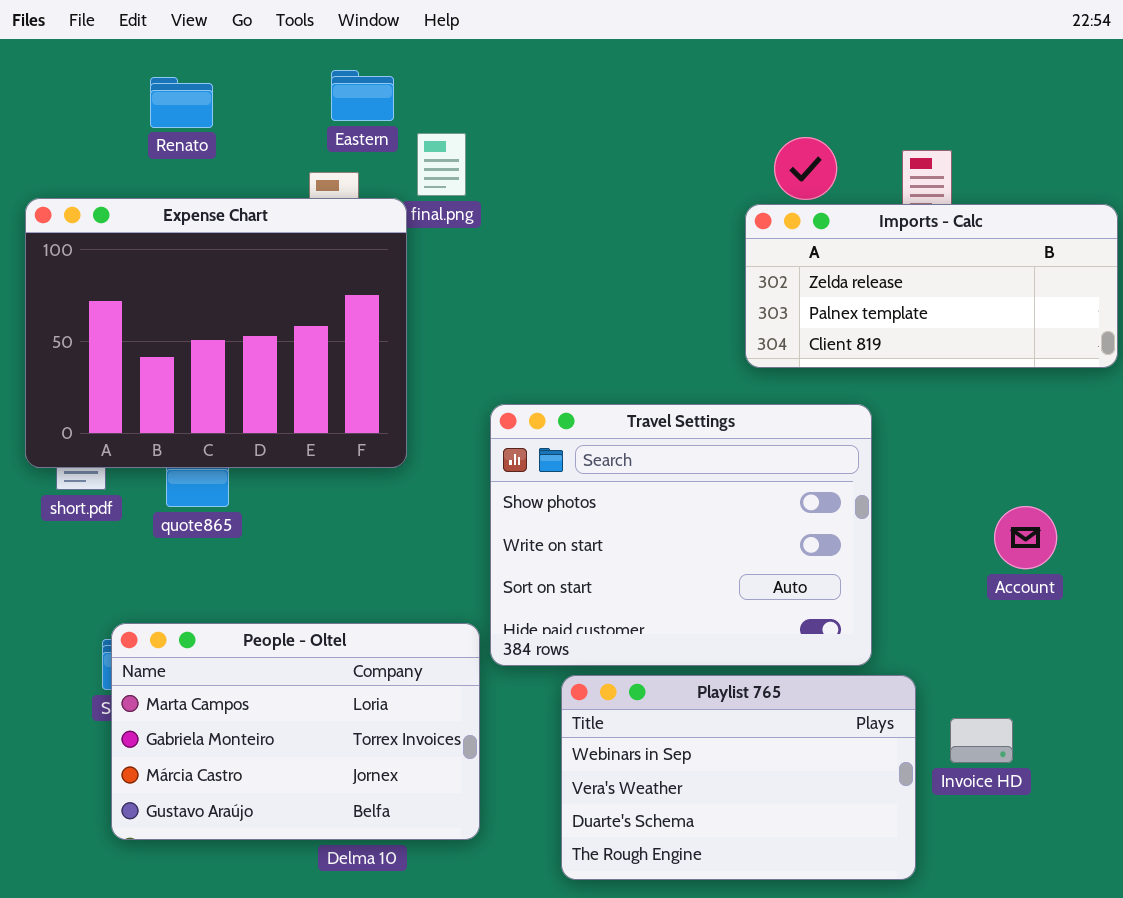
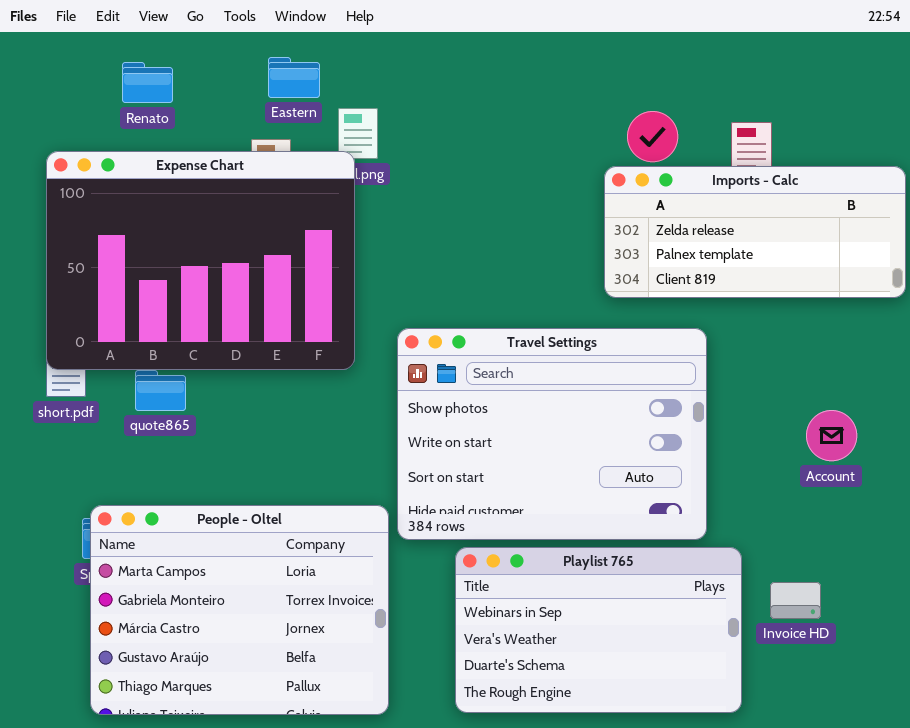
Expense Chart: [25,198,407,468] -> [46,151,355,370], moved
People - Oltel: [111,623,480,840] -> [90,505,389,715], resized

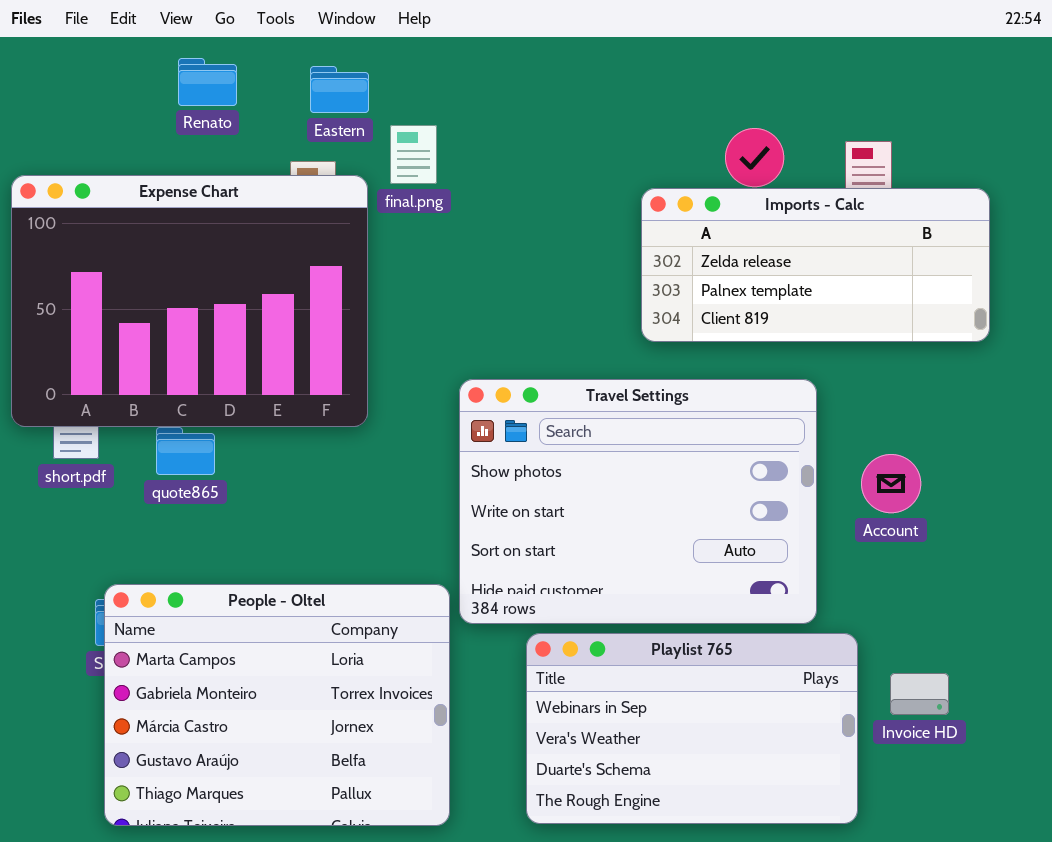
Renato: [122,62,173,103] -> [178,58,237,106], moved
Expense Chart: [46,151,355,370] -> [11,175,368,427], moved
Imports - Calc: [604,166,906,298] -> [641,188,990,342], moved
Account: [806,410,857,461] -> [861,454,921,513], moved

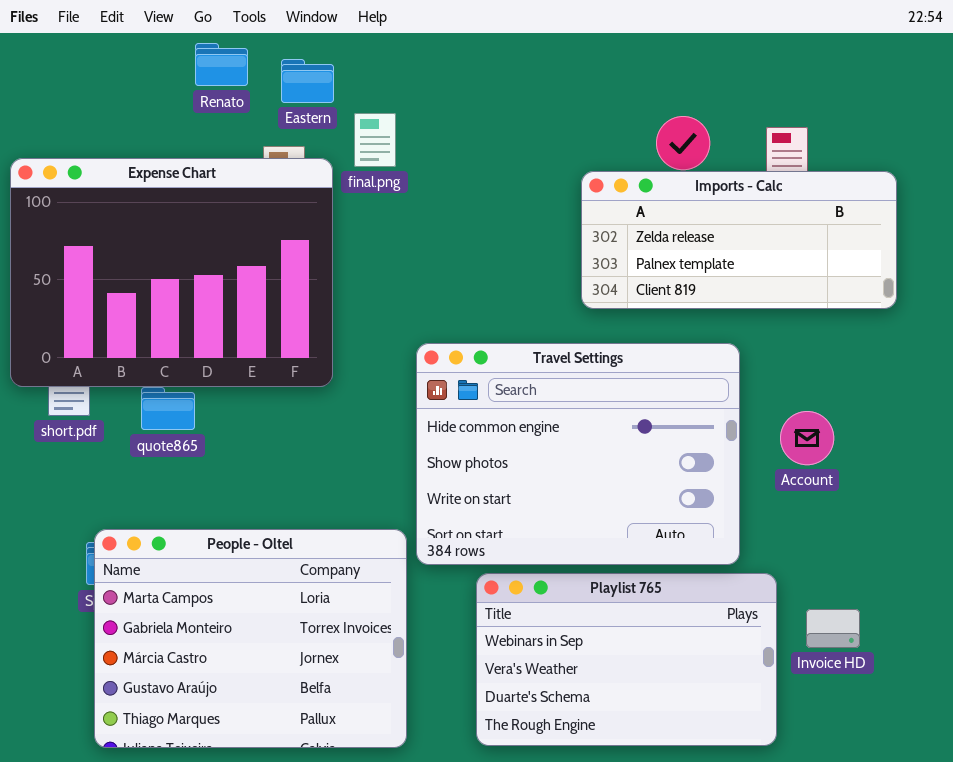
Renato: [178,58,237,106] -> [195,43,248,86], moved
Travel Settings: [459,379,817,624] -> [416,343,740,565], scrolled up 1 row

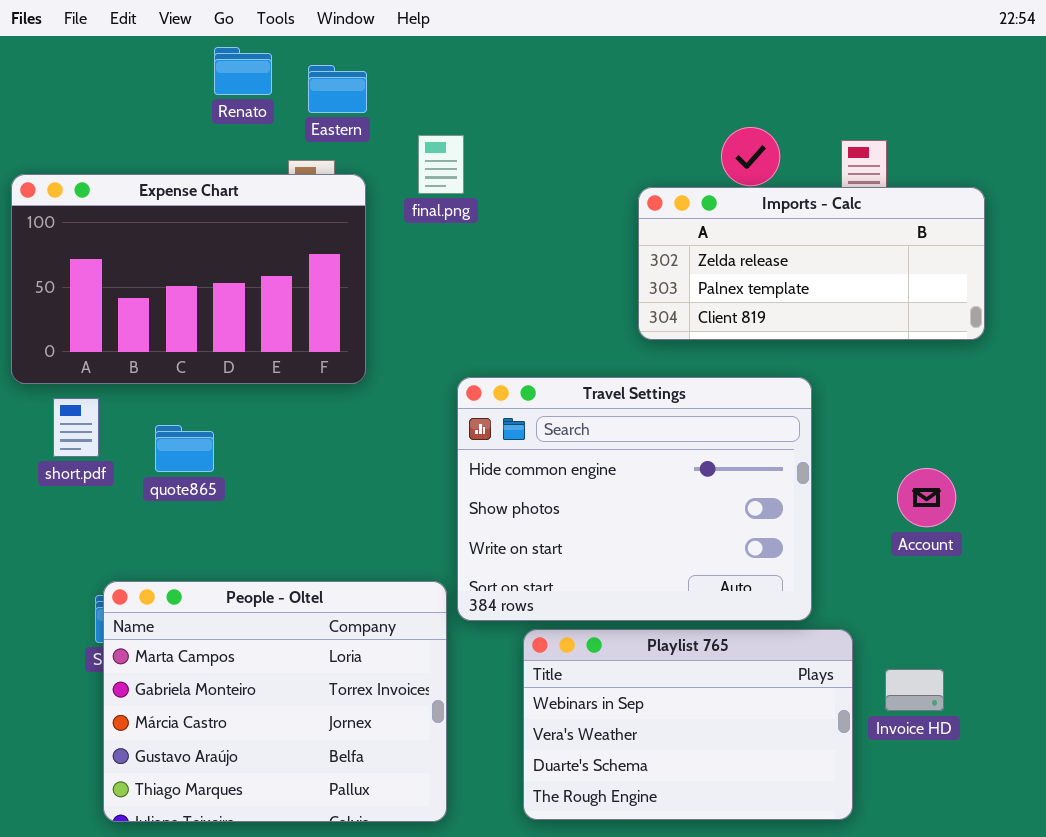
final.png: [354,113,396,167] -> [418,135,464,194], moved
Expense Chart: [10,158,333,387] -> [11,174,366,384], resized
Account: [780,411,834,465] -> [897,468,956,527], moved

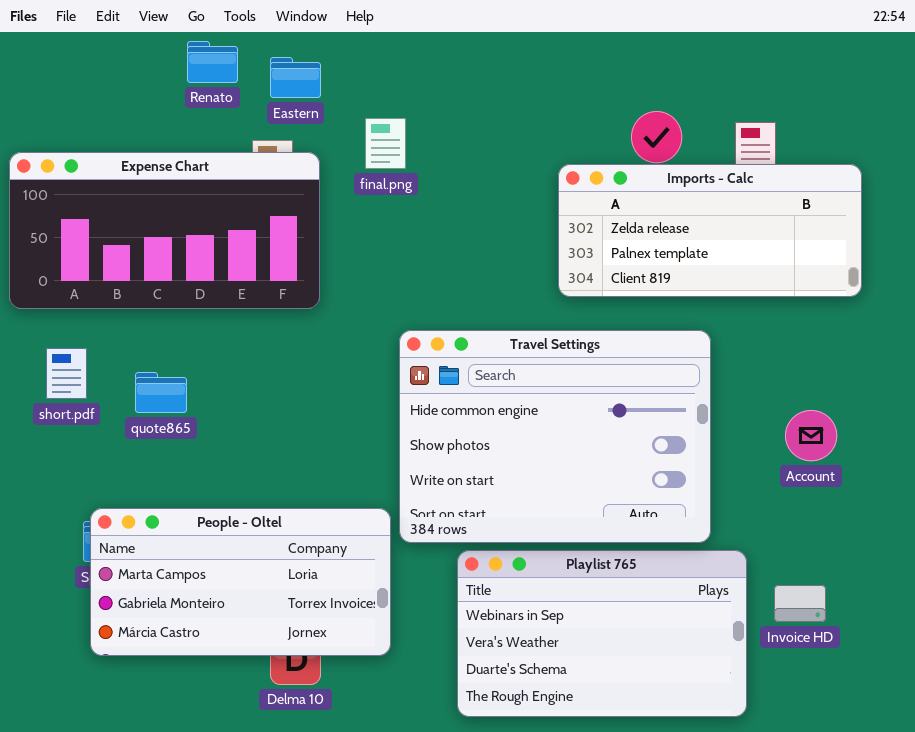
Expense Chart: [11,174,366,384] -> [9,152,320,309], resized
People - Oltel: [103,581,447,822] -> [90,508,391,656], resized

